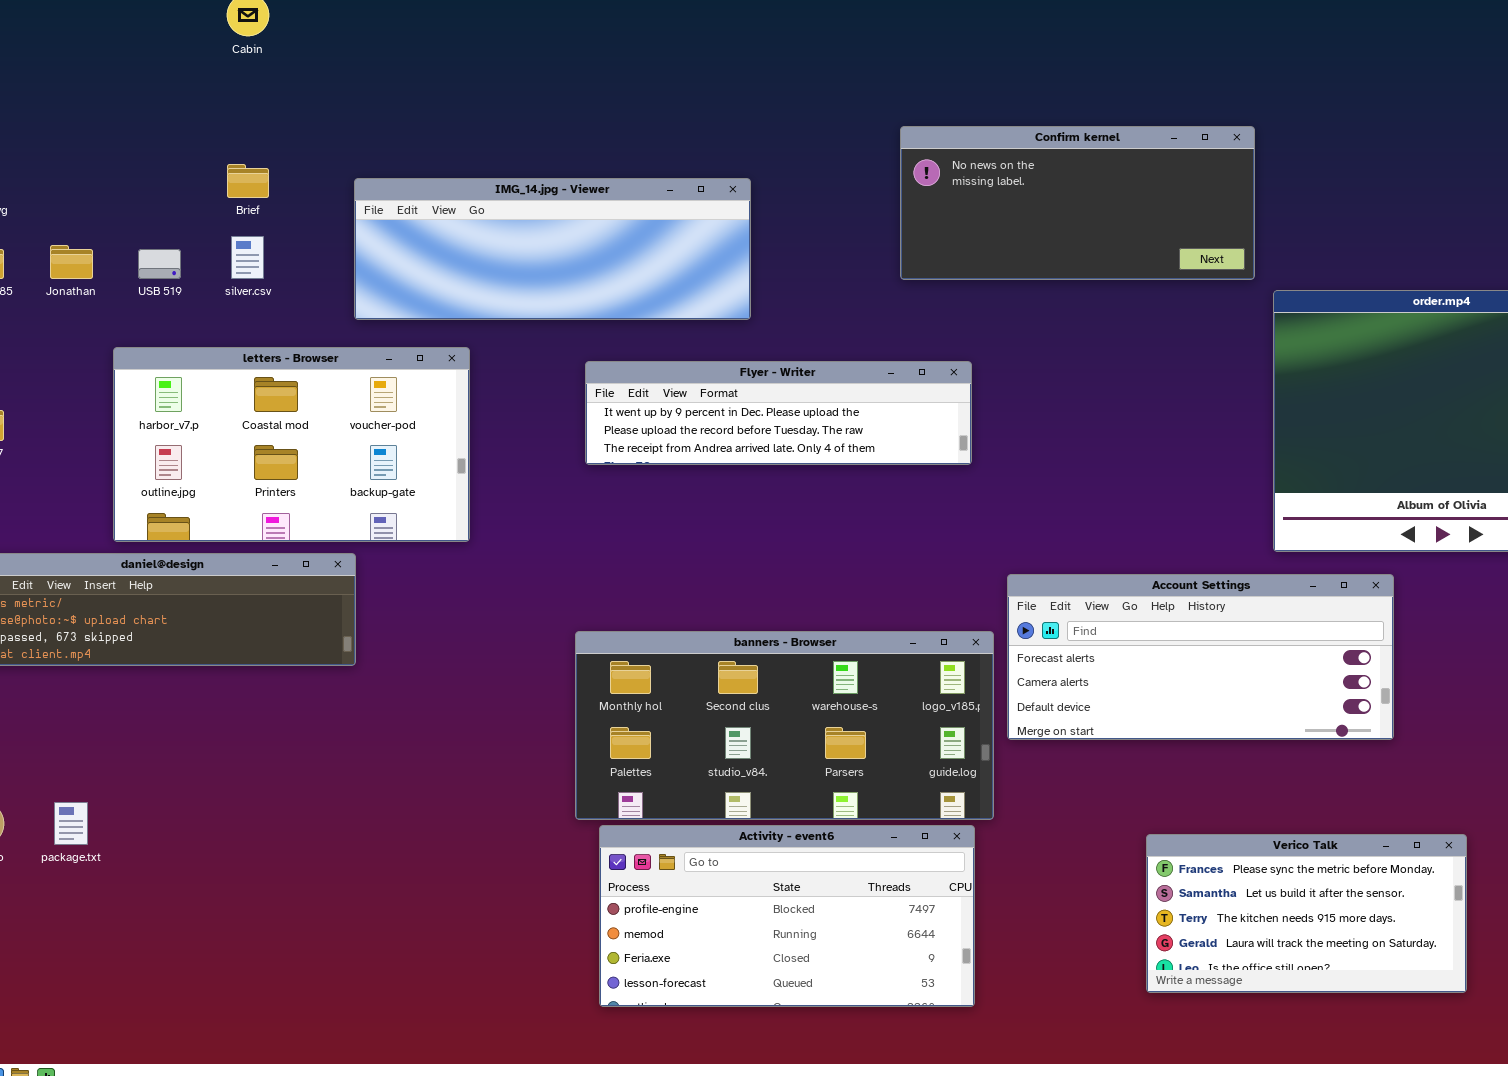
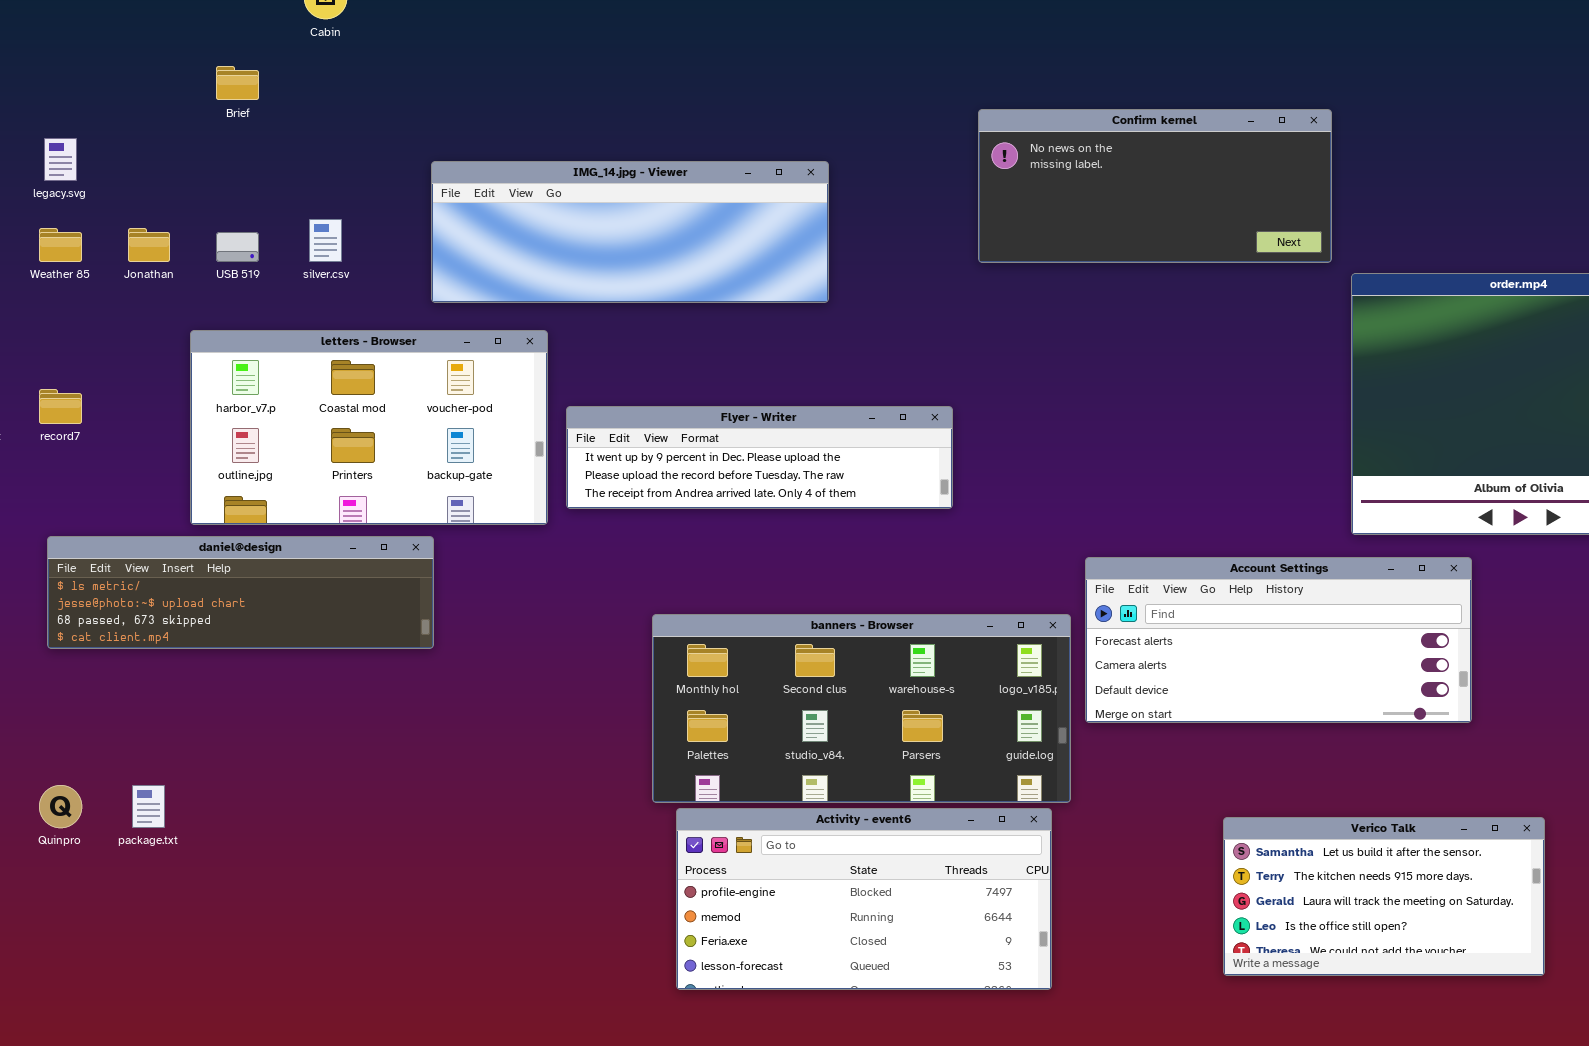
Brief: [227,164,269,198] -> [216,66,259,100], moved
Flyer - Writer: [585,361,972,465] -> [566,406,953,509], moved
Verico Talk: [1146,834,1467,993] -> [1223,817,1545,976], scrolled down 1 row

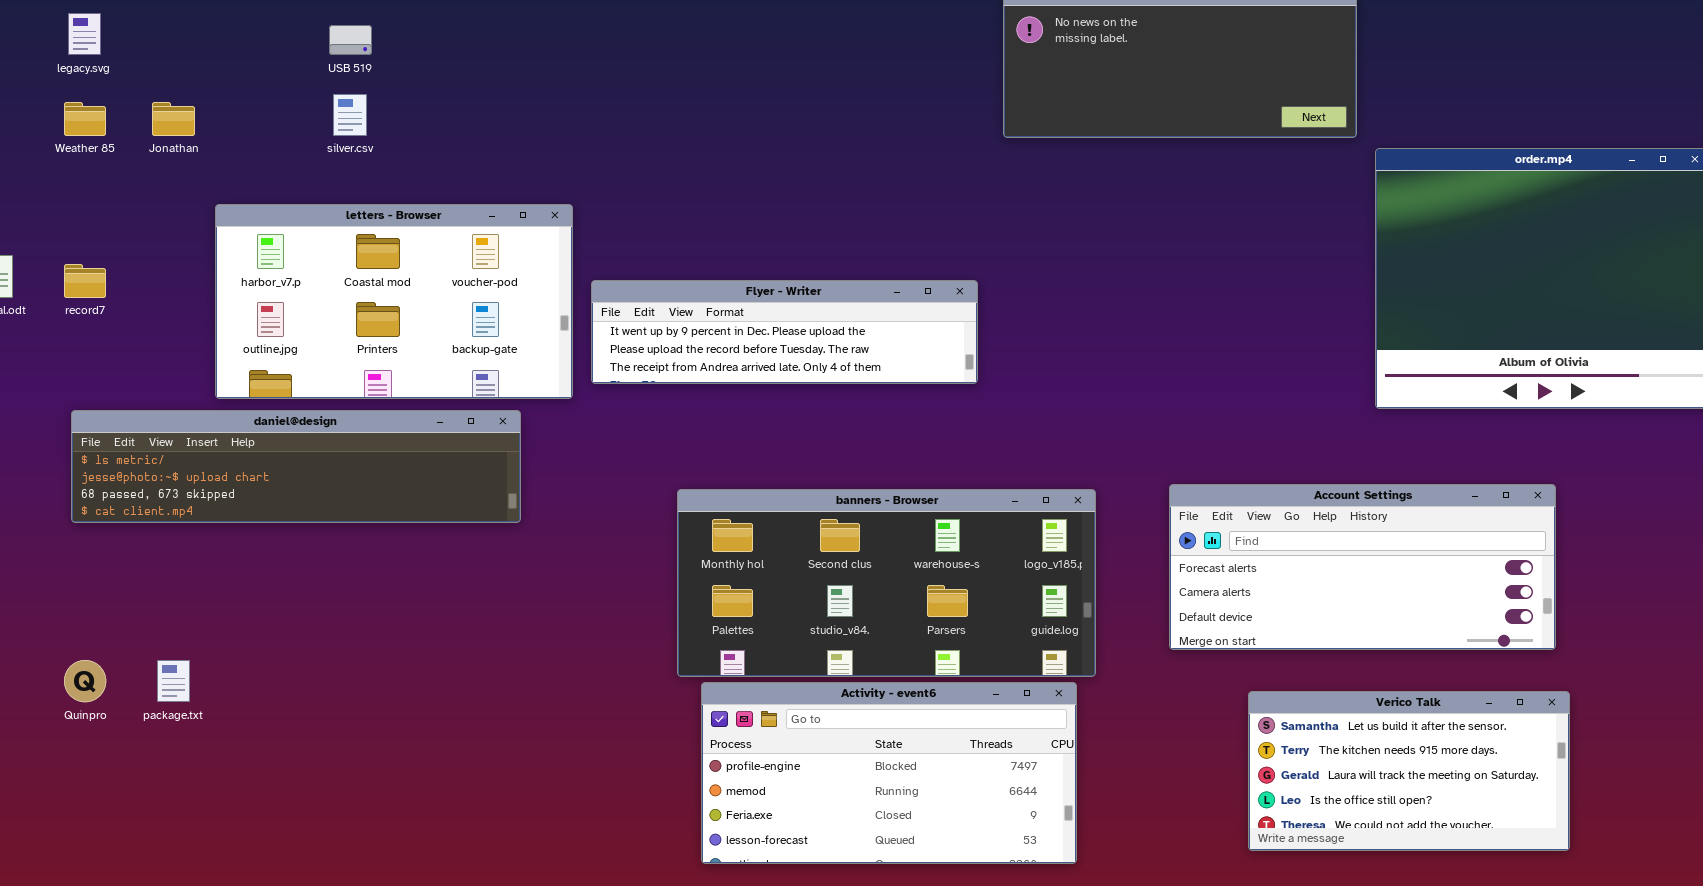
IMG_14.jpg - Viewer: [431,161,829,303] -> none, closed
USB 519: [216,232,259,262] -> [329,25,372,55], moved
daniel@design: [47,536,434,649] -> [71,410,521,523], resized
Account Settings: [1085,557,1472,723] -> [1169,484,1556,650], moved

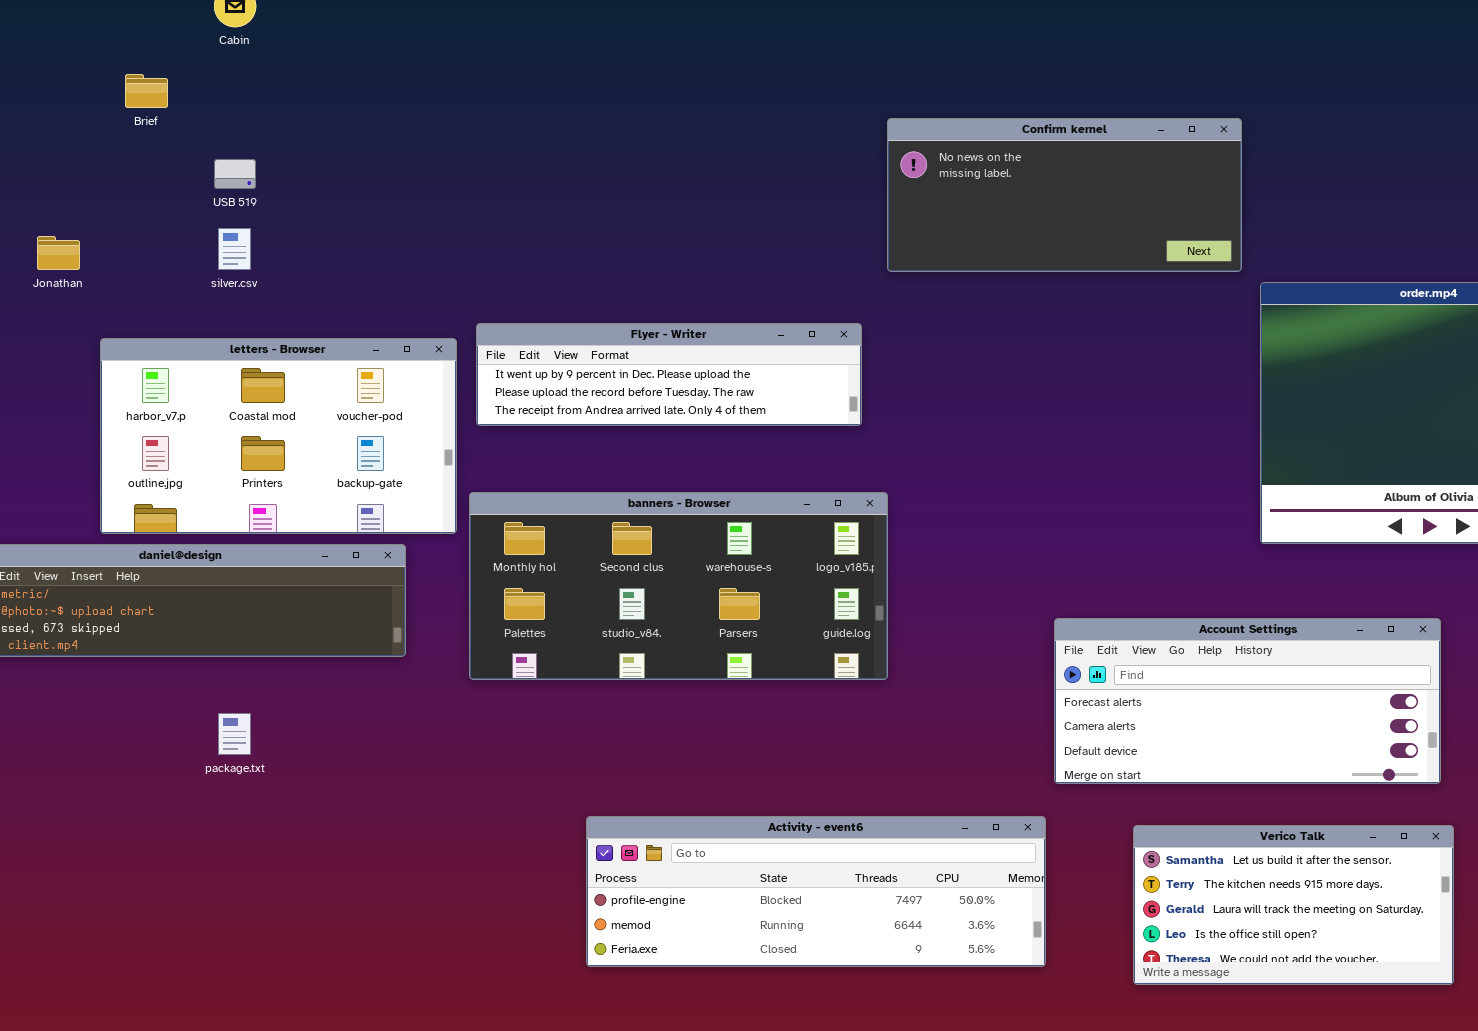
Flyer - Writer: [591,280,978,384] -> [476,323,862,426], moved
banners - Browser: [677,489,1096,677] -> [469,492,888,680], moved
package.txt: [157,660,190,702] -> [218,713,251,755], moved
Activity - event6: [701,682,1077,864] -> [586,816,1046,967], resized

